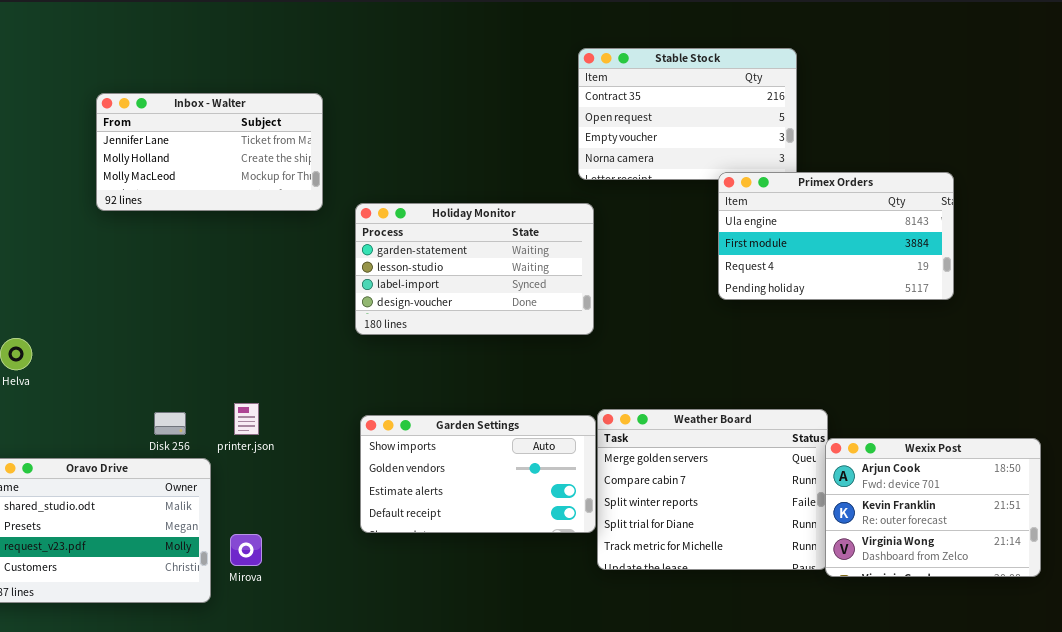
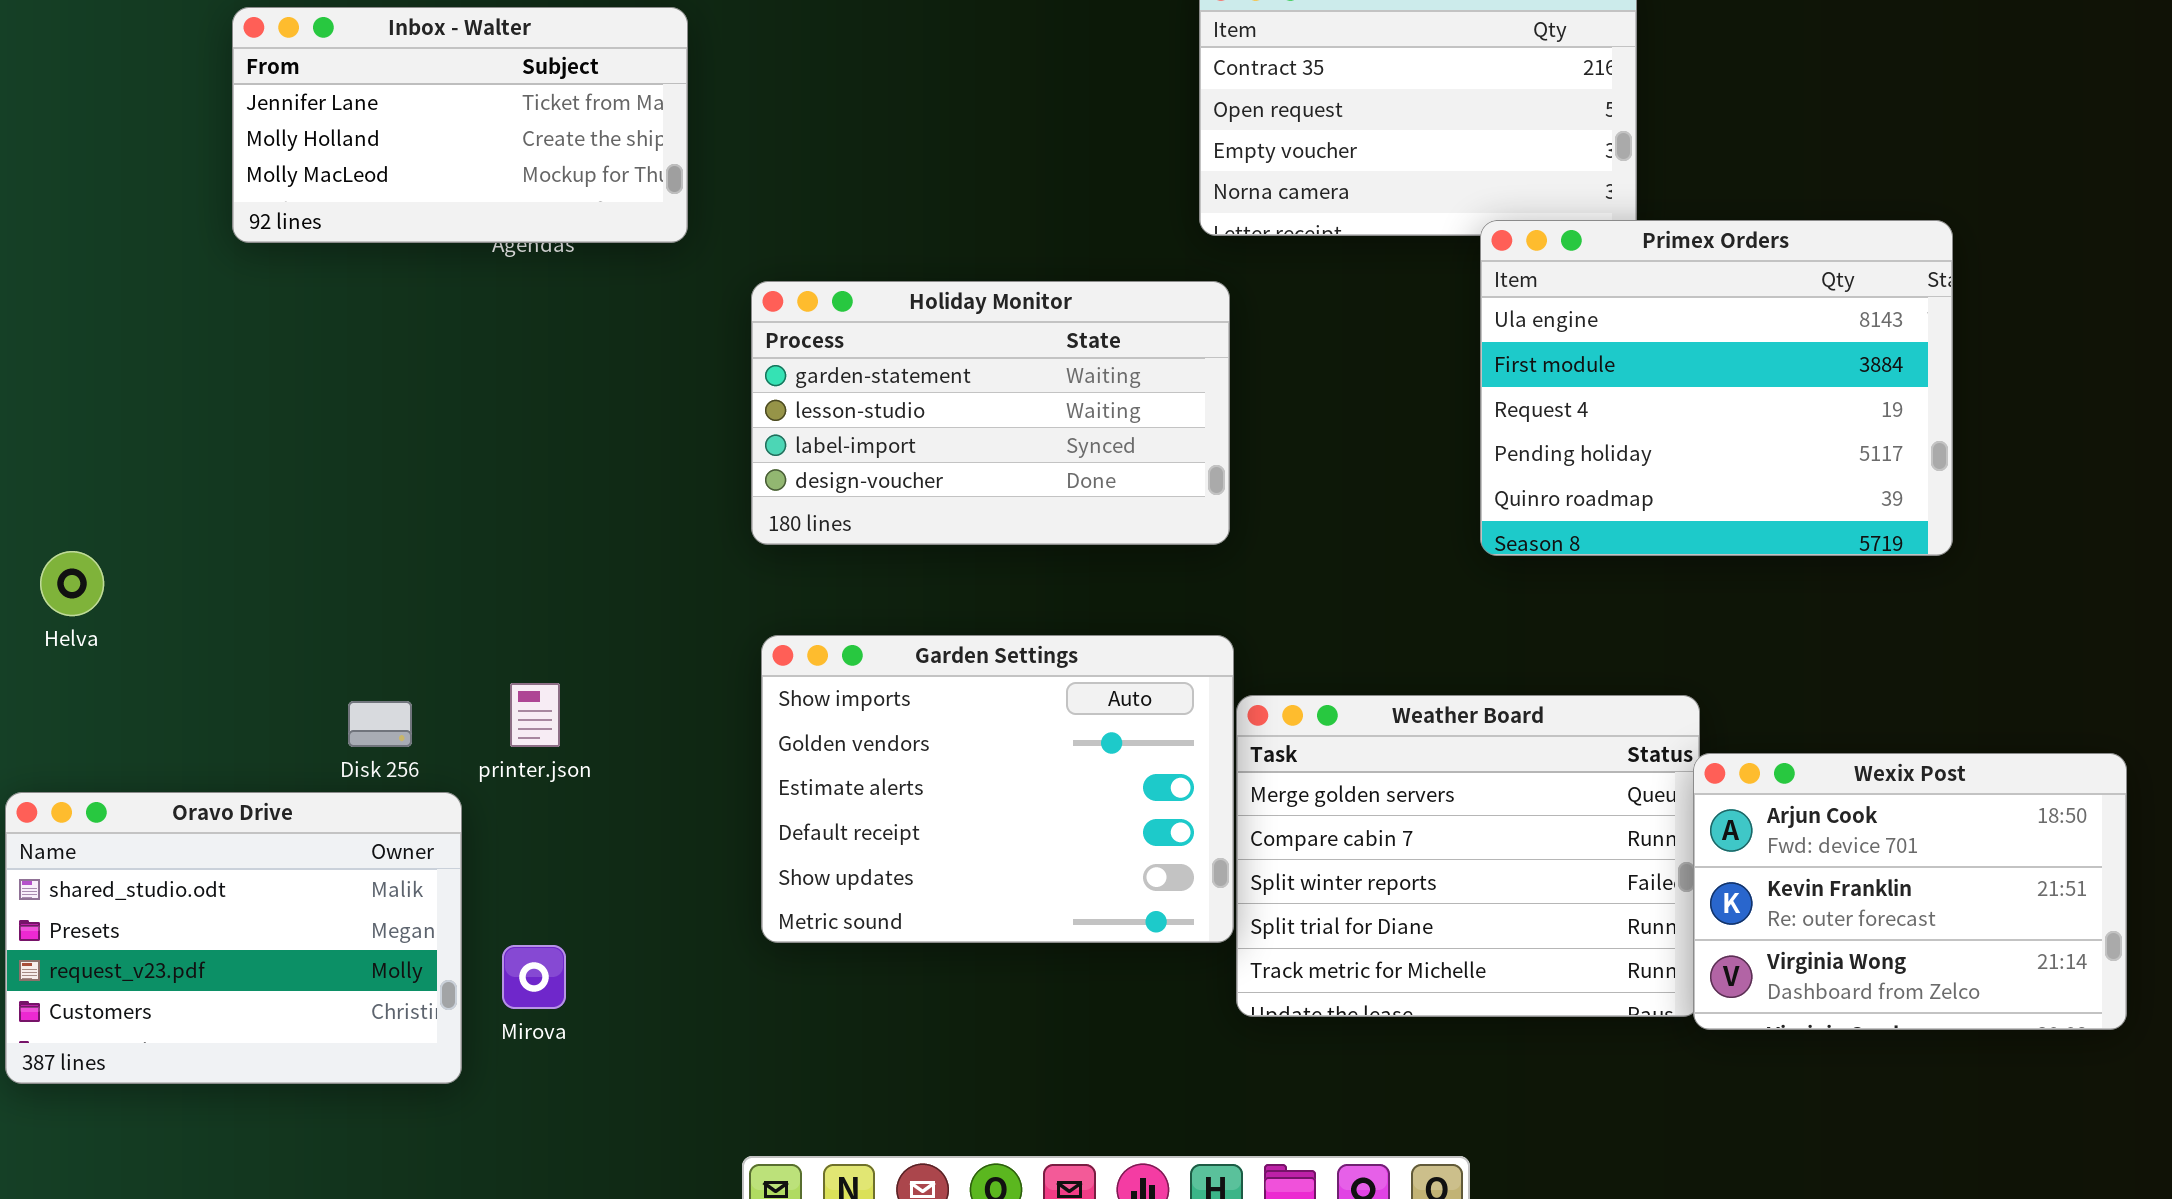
Inbox - Walter: [96,93,323,211] -> [232,7,688,243], moved
Primex Orders: [718,172,954,300] -> [1480,220,1953,556], resized
Garden Settings: [360,415,596,533] -> [761,635,1234,943], resized

